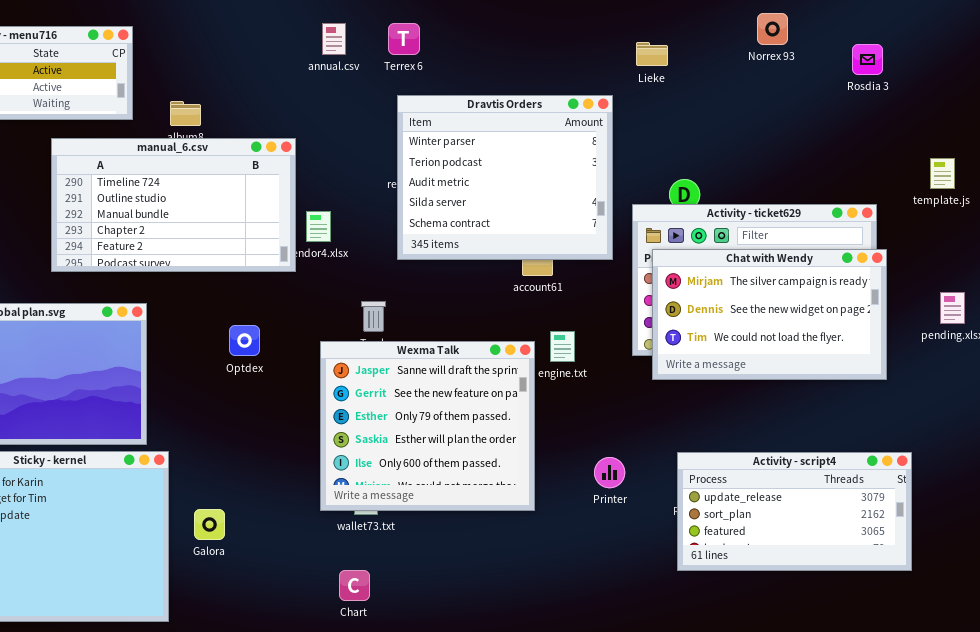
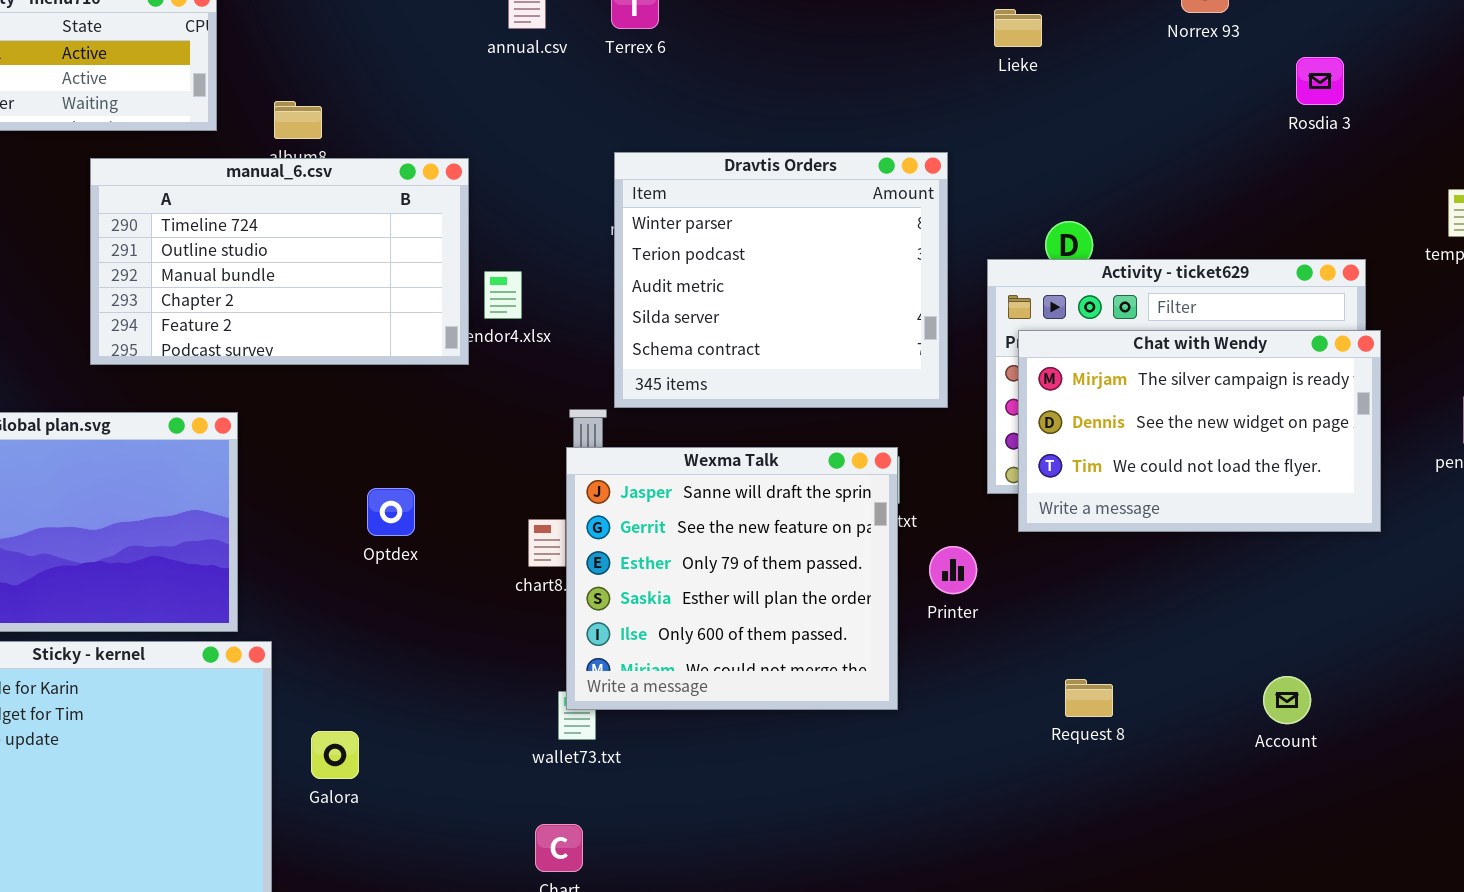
Rosdia 3: [852,44,883,75] -> [1296,57,1344,105], moved
Dravtis Orders: [397,95,613,260] -> [614,152,948,408], moved
Optdex: [229,325,260,356] -> [367,488,415,536], moved
Wexma Talk: [320,341,535,511] -> [566,447,898,710], moved
Activity - script4: [677,452,912,571] -> none, closed
Printer: [594,457,625,488] -> [929,546,977,594], moved

